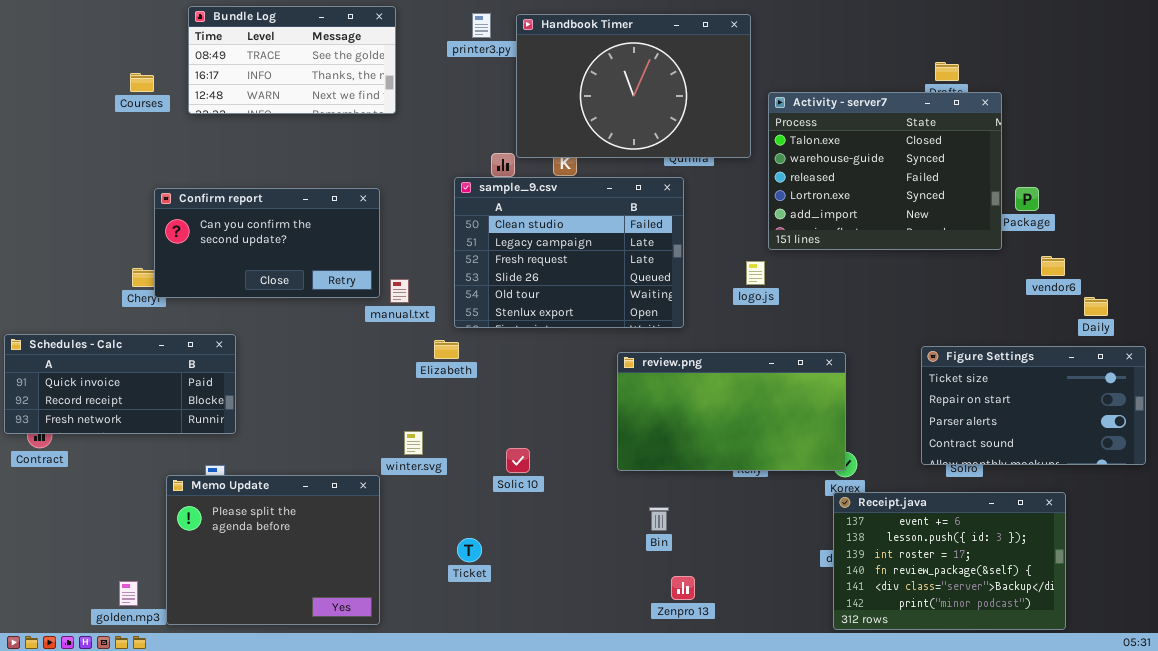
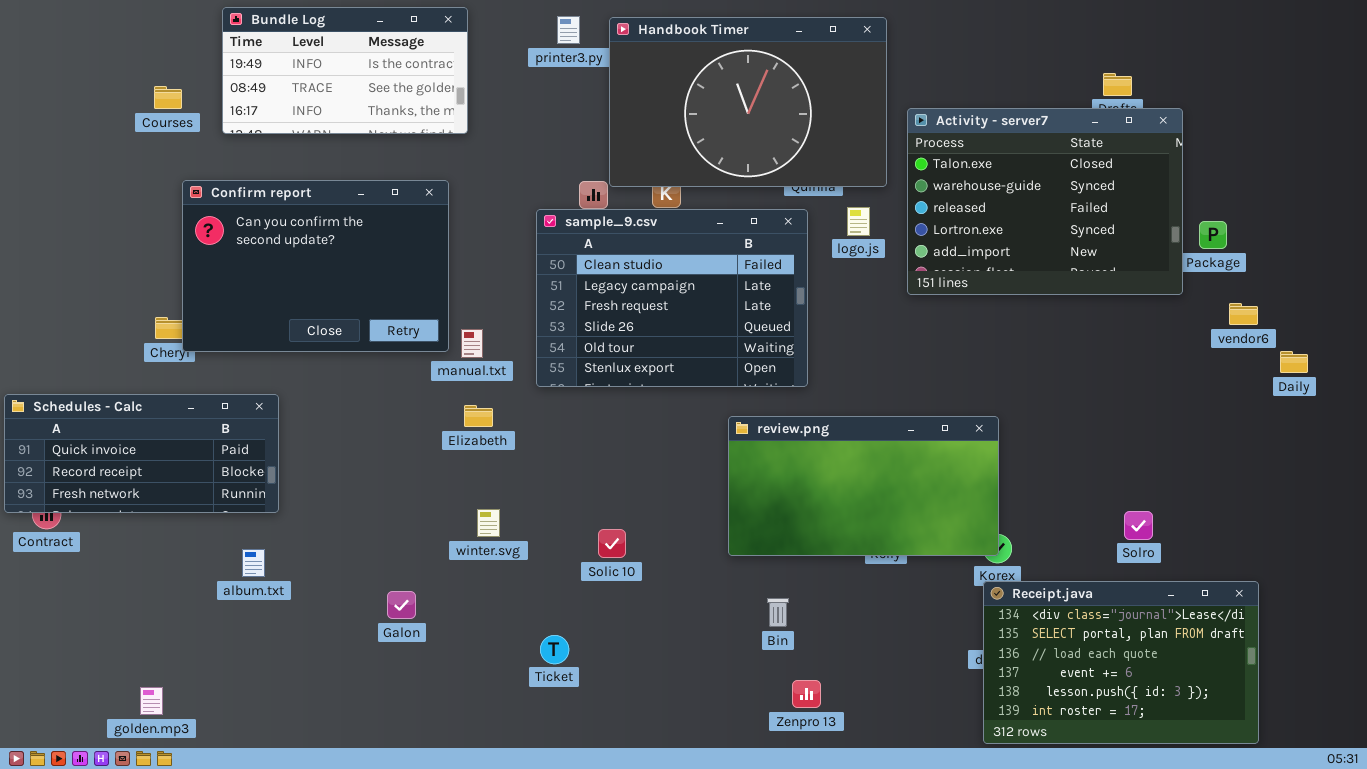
Bundle Log: [188,6,396,114] -> [222,7,468,134], scrolled up 1 row
Confirm report: [154,188,380,298] -> [182,180,449,352], resized
logo.js: [746,261,765,285] -> [847,207,870,236], moved
Elizabeth: [434,340,459,359] -> [464,405,493,427], moved
Figure Settings: [921,346,1146,465] -> none, closed
Memo Update: [166,475,380,625] -> none, closed
Receipt.java: [833,492,1066,630] -> [983,581,1259,744], scrolled up 3 rows

